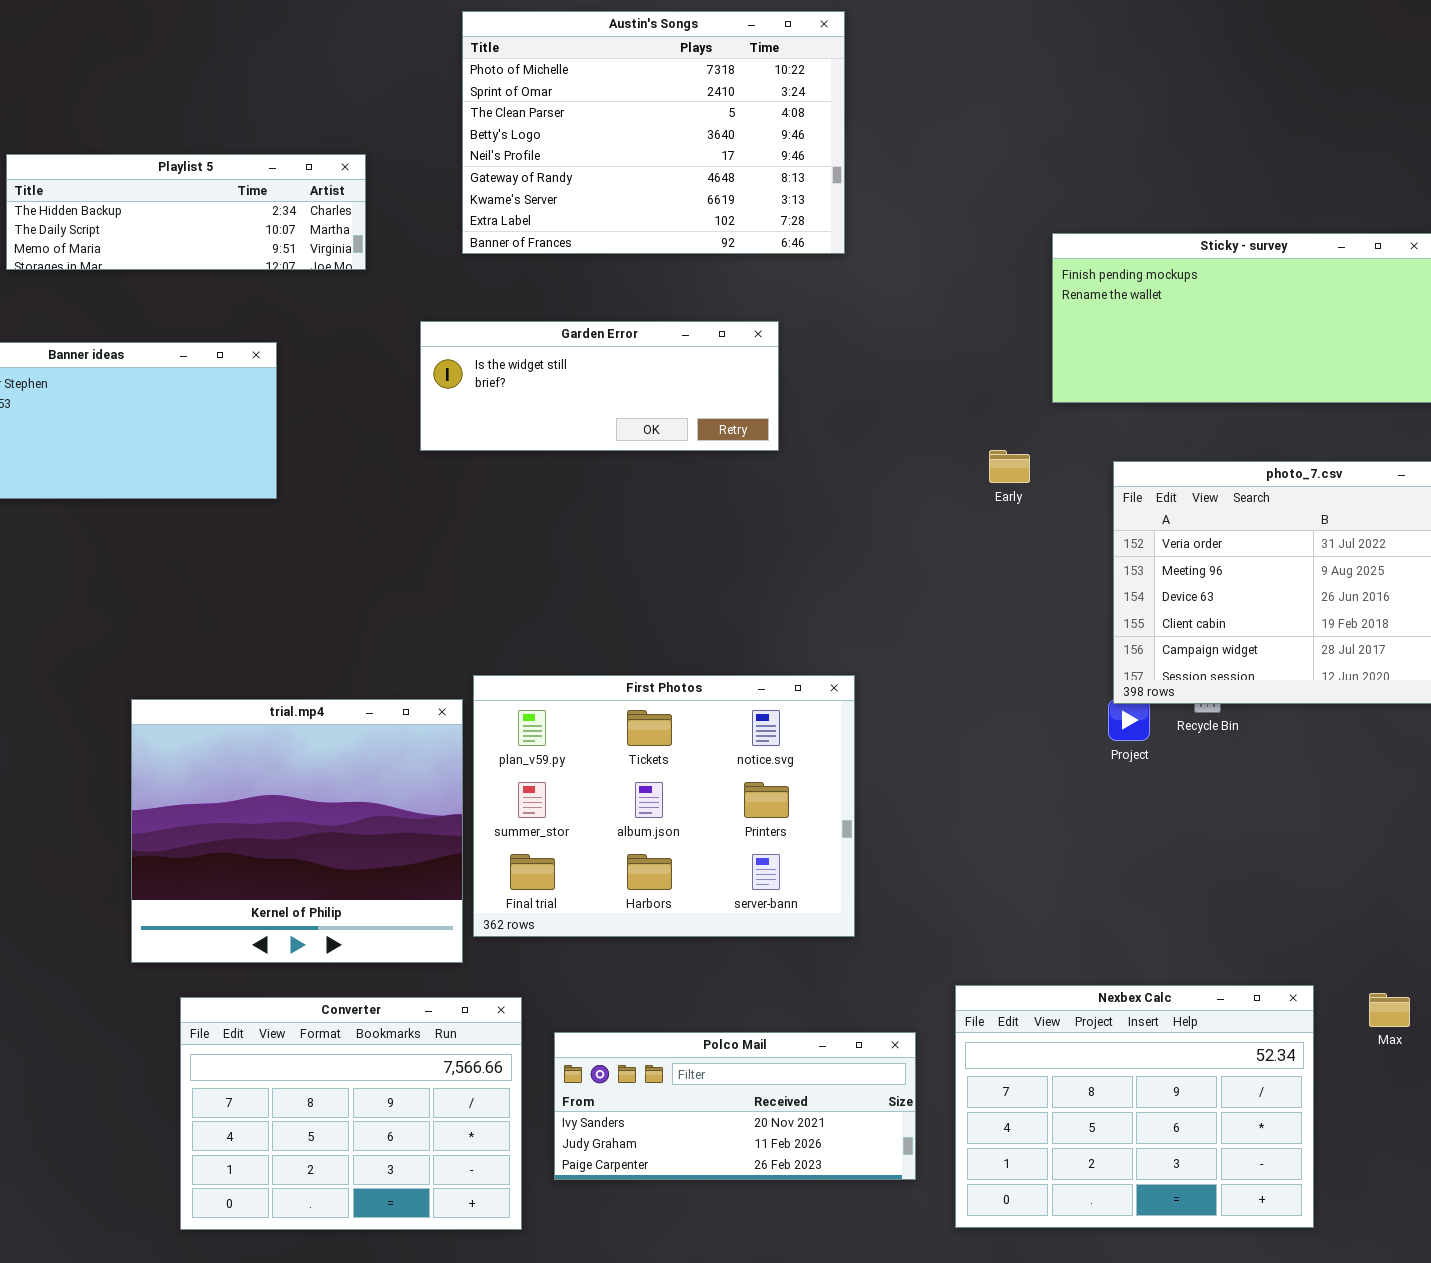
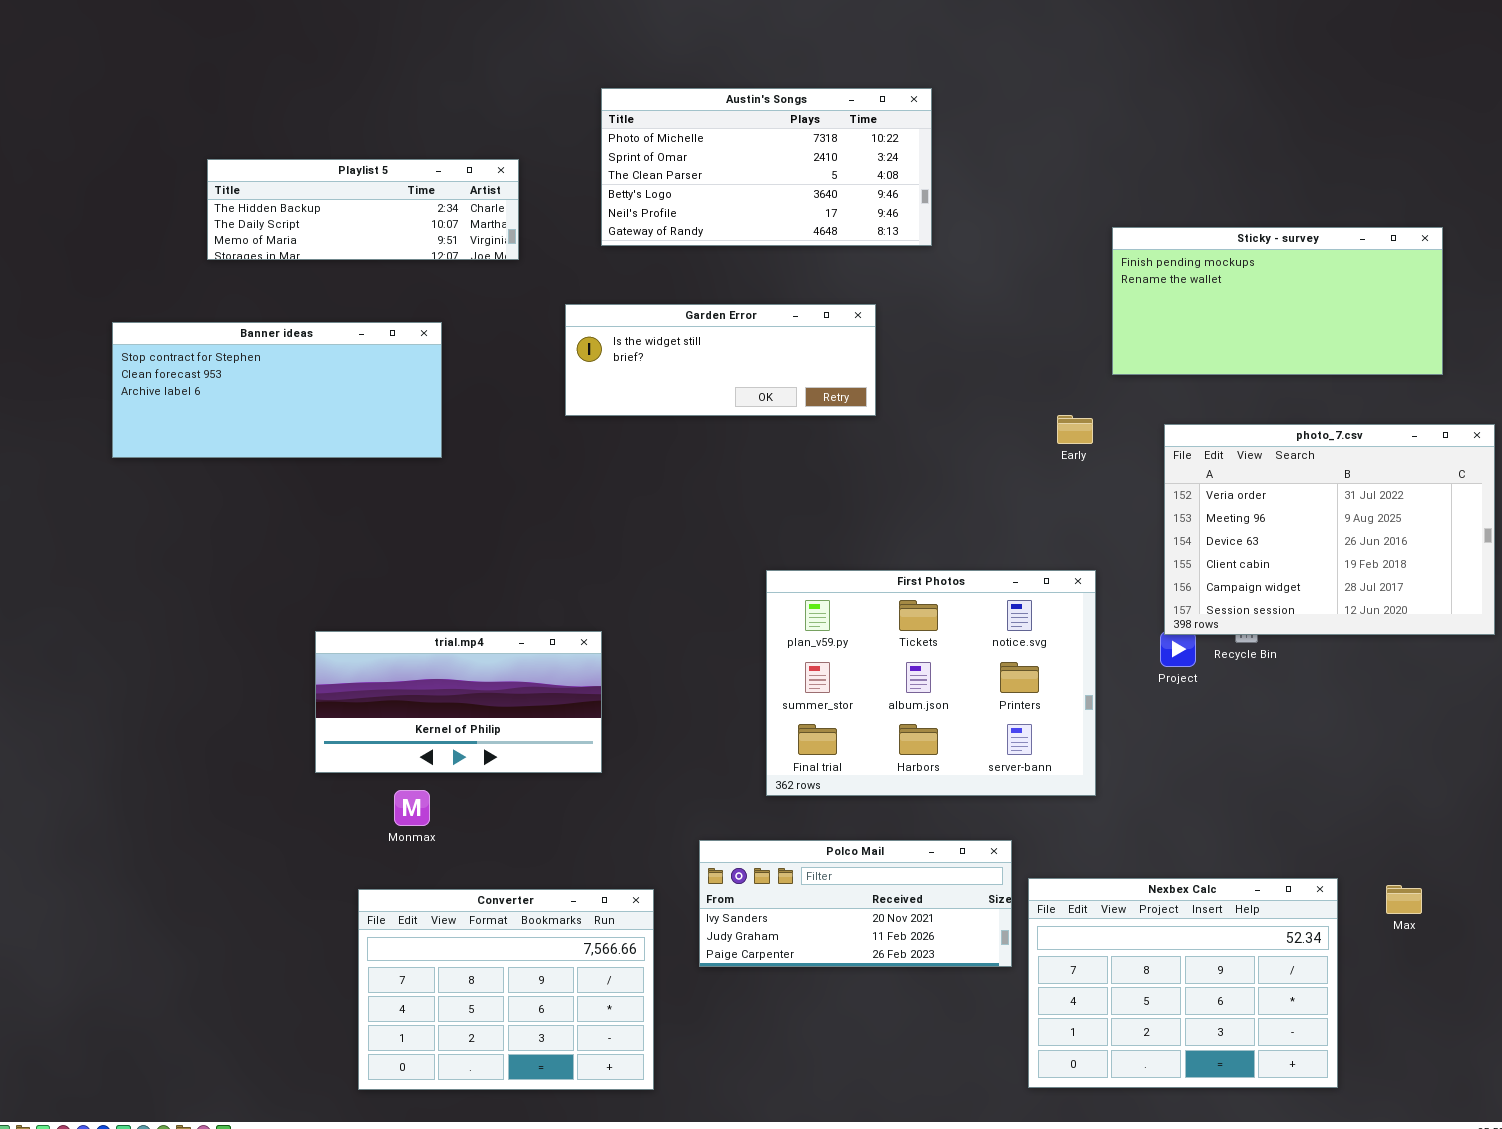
Austin's Songs: [462,11,845,254] -> [601,88,932,246], resized
First Photos: [473,675,855,937] -> [766,570,1096,796], moved
trial.mp4: [131,699,463,963] -> [315,631,602,773], resized
Polco Mail: [554,1032,916,1180] -> [699,840,1012,967], moved

